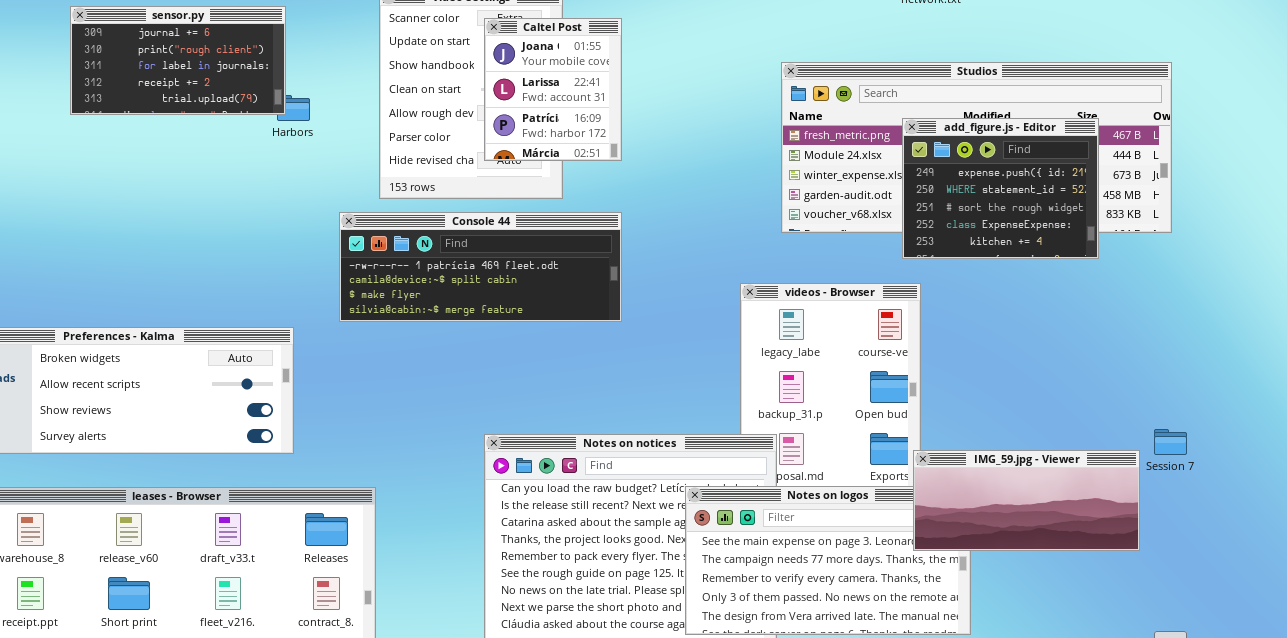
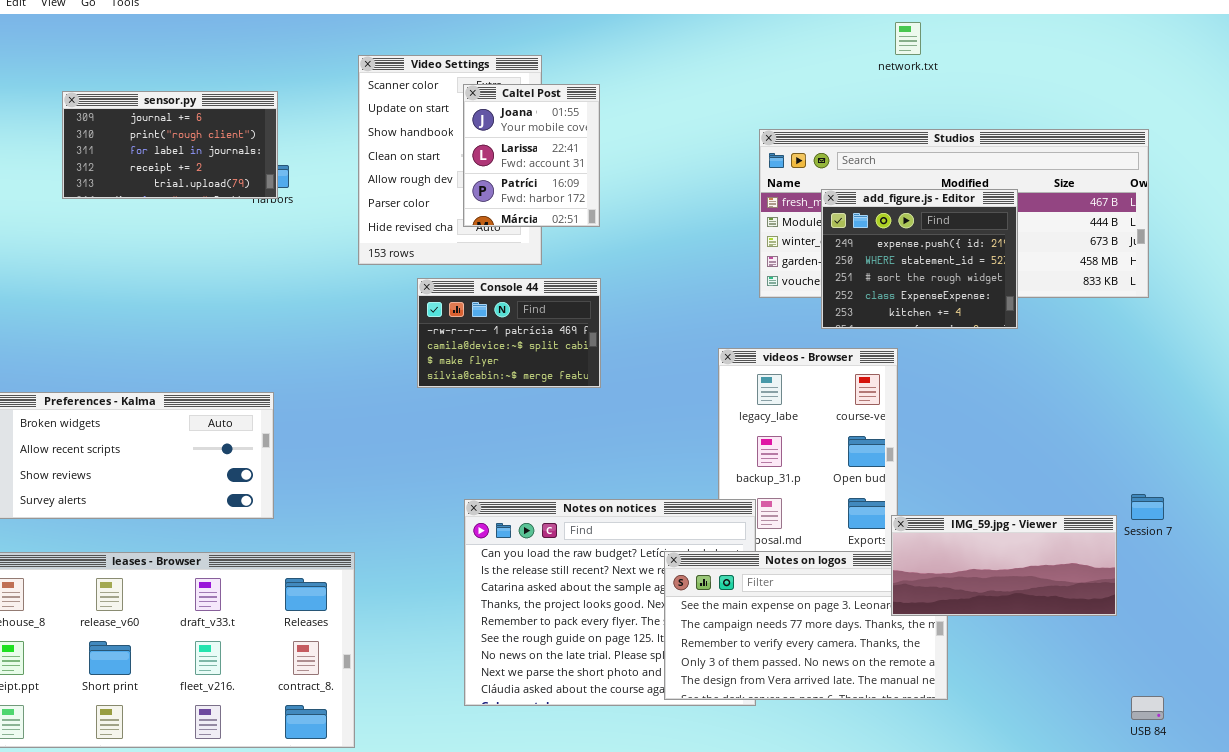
sensor.py: [70,6,286,115] -> [62,91,278,199], moved
add_figure.js - Editor: [902,118,1099,259] -> [821,189,1018,329], moved
Console 44: [339,212,622,322] -> [417,278,601,388], resized

